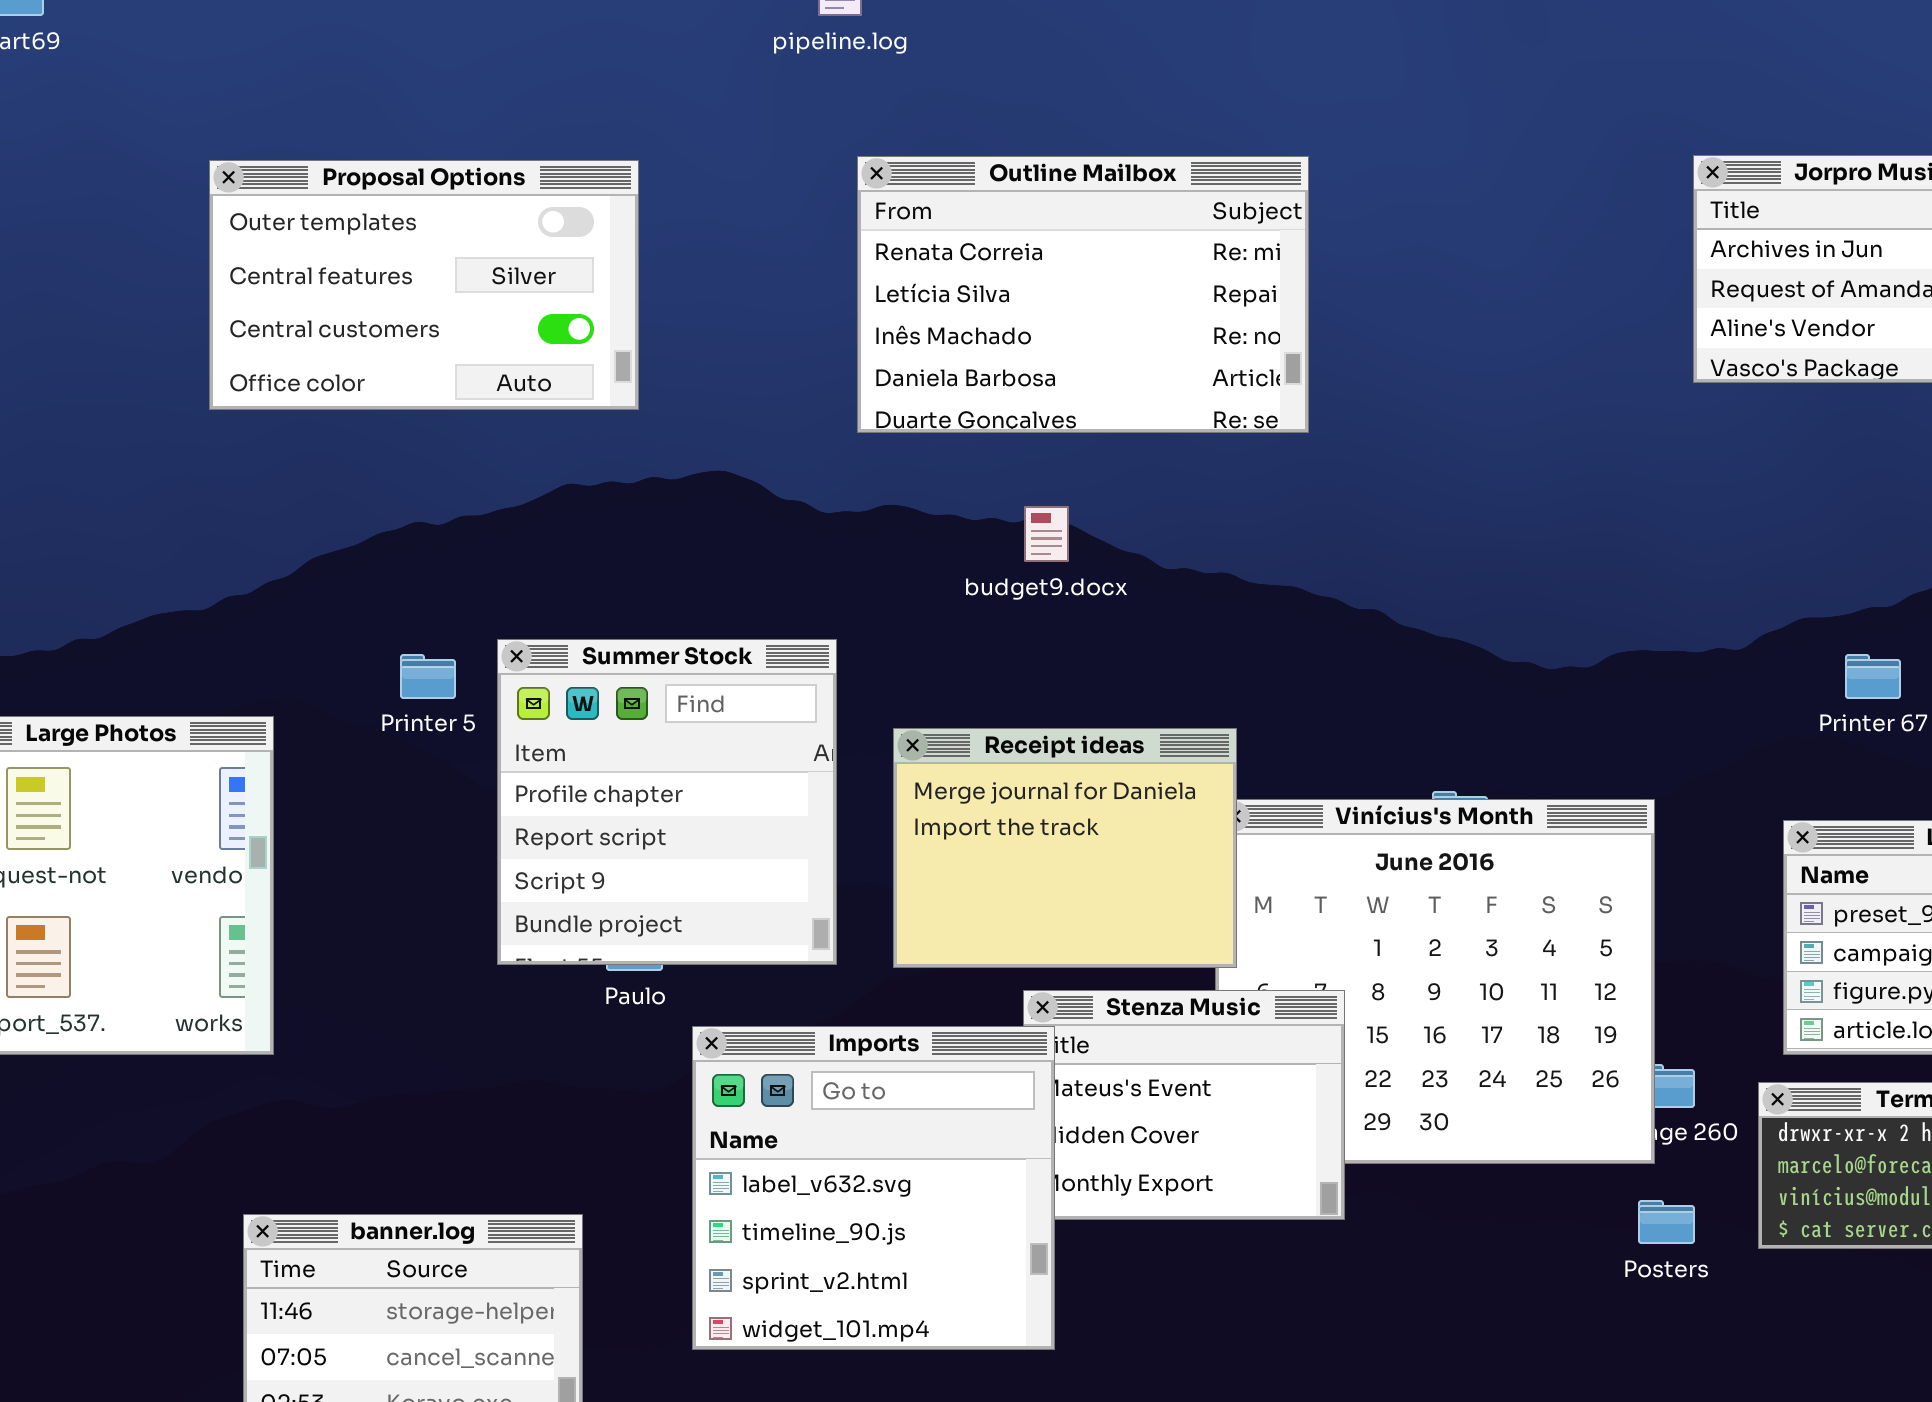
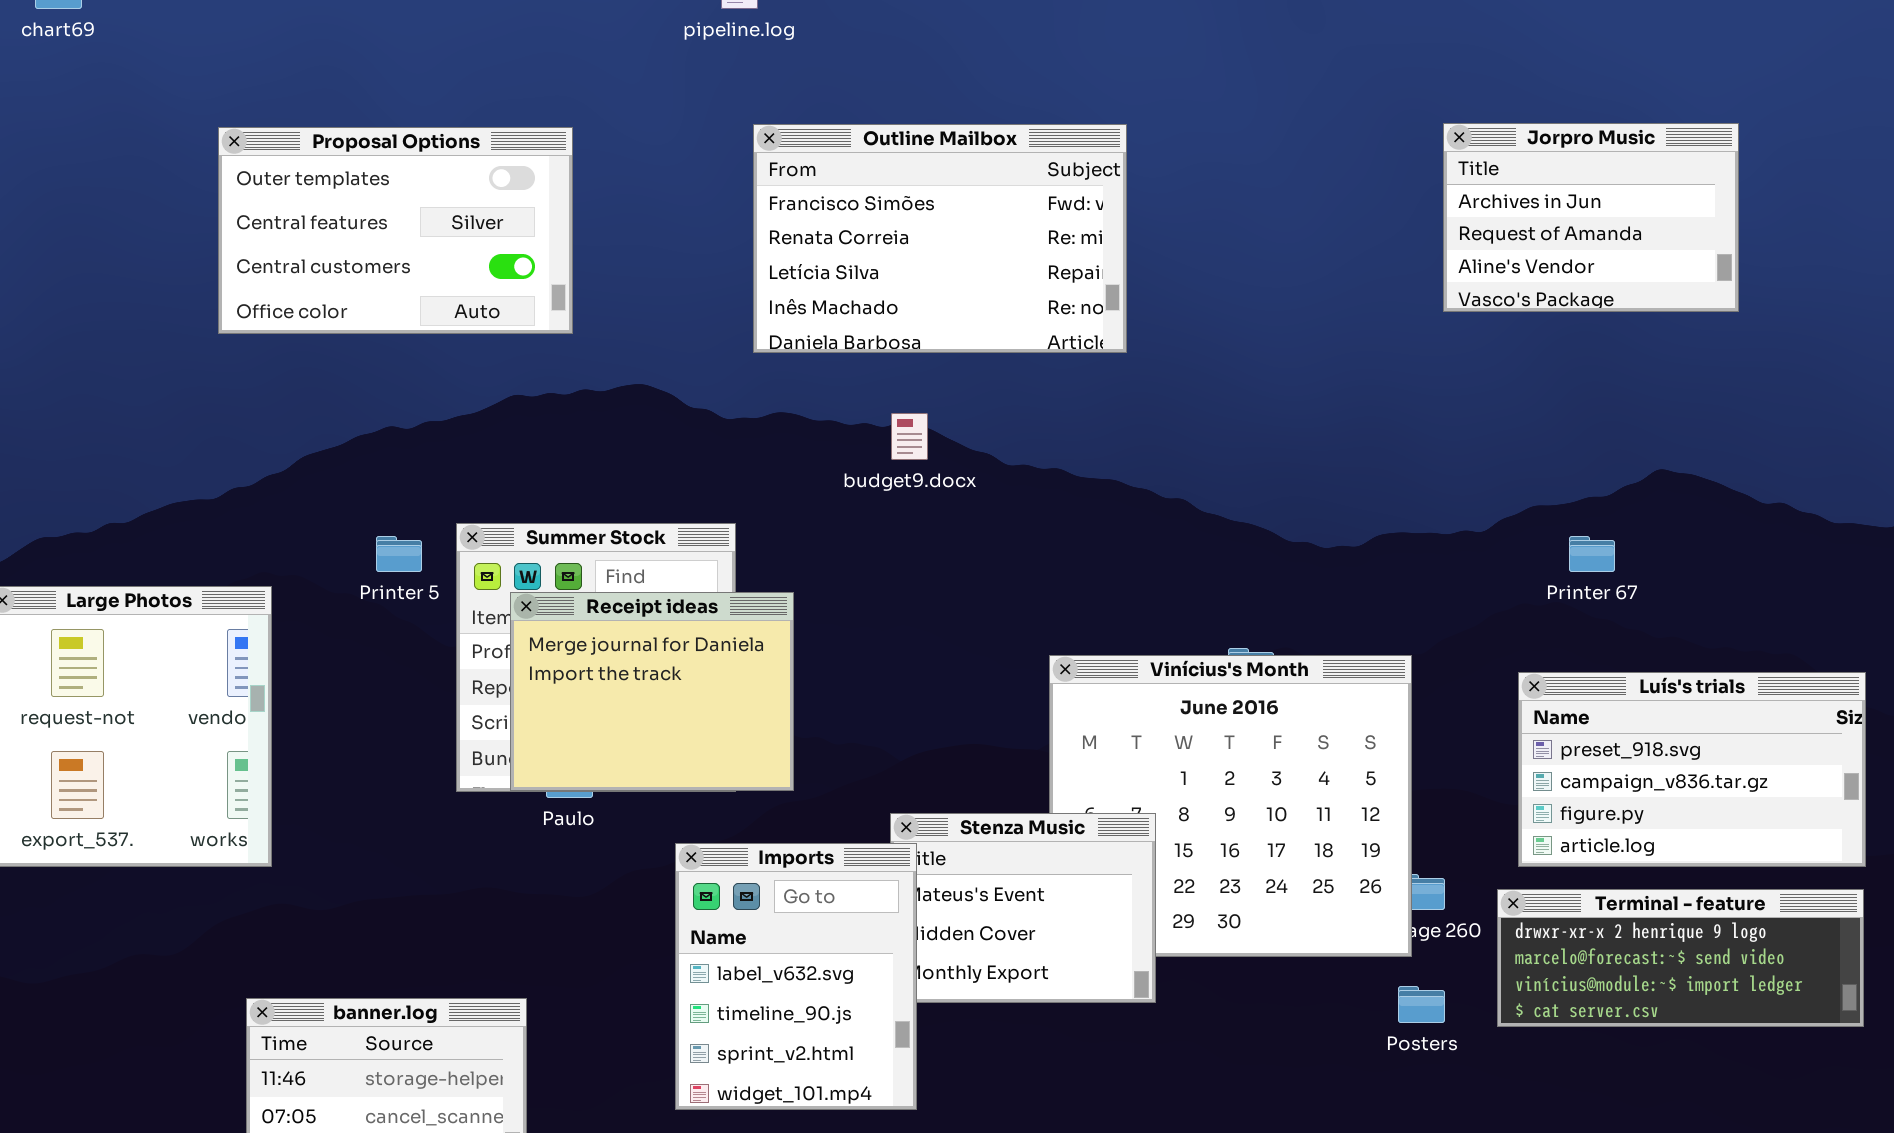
Outline Mailbox: [857,156,1309,433] -> [753,124,1127,353], scrolled up 1 row
Receipt ideas: [893,728,1237,968] -> [510,592,794,791], moved
Imports: [692,1026,1055,1350] -> [675,843,917,1110], resized

